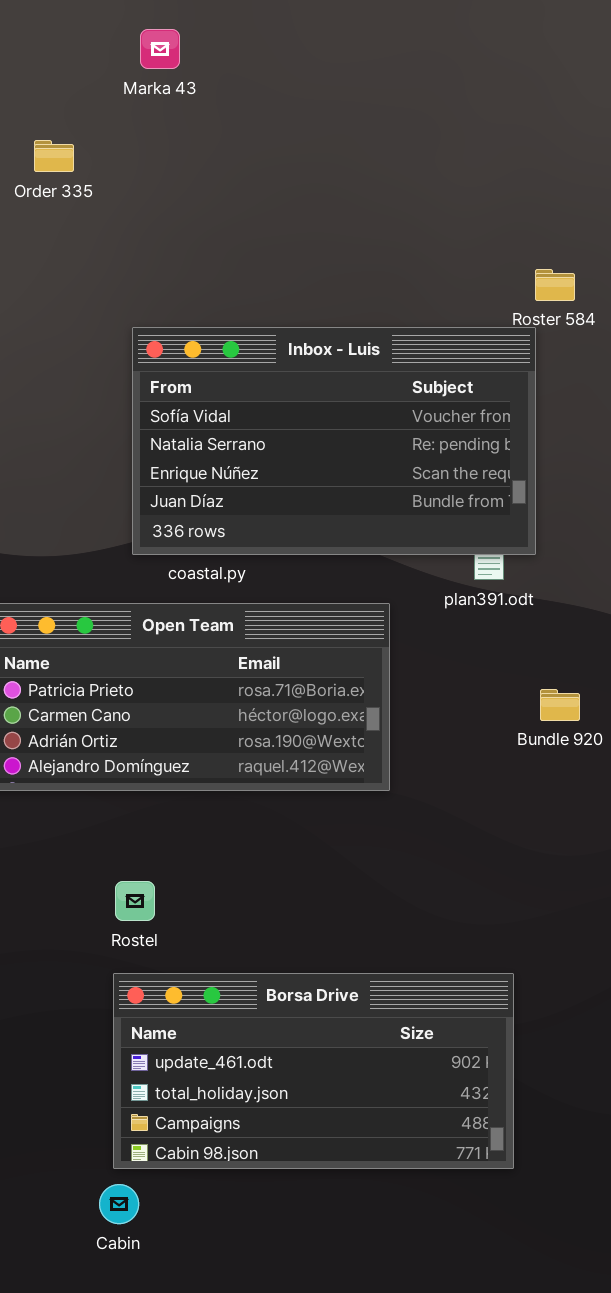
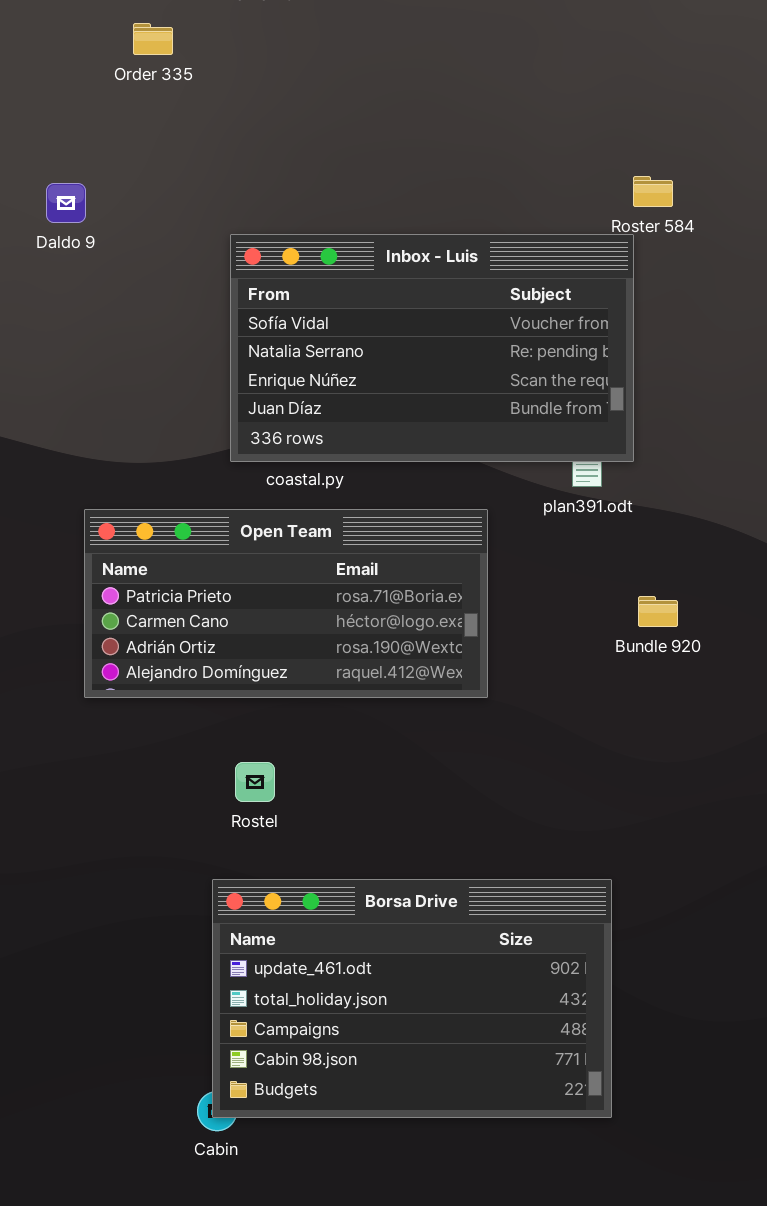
Order 335: [34,140,74,172] -> [133,23,173,55], moved
Rostel: [115,881,155,921] -> [235,762,275,802], moved
Borsa Drive: [113,973,514,1169] -> [212,879,612,1118], resized

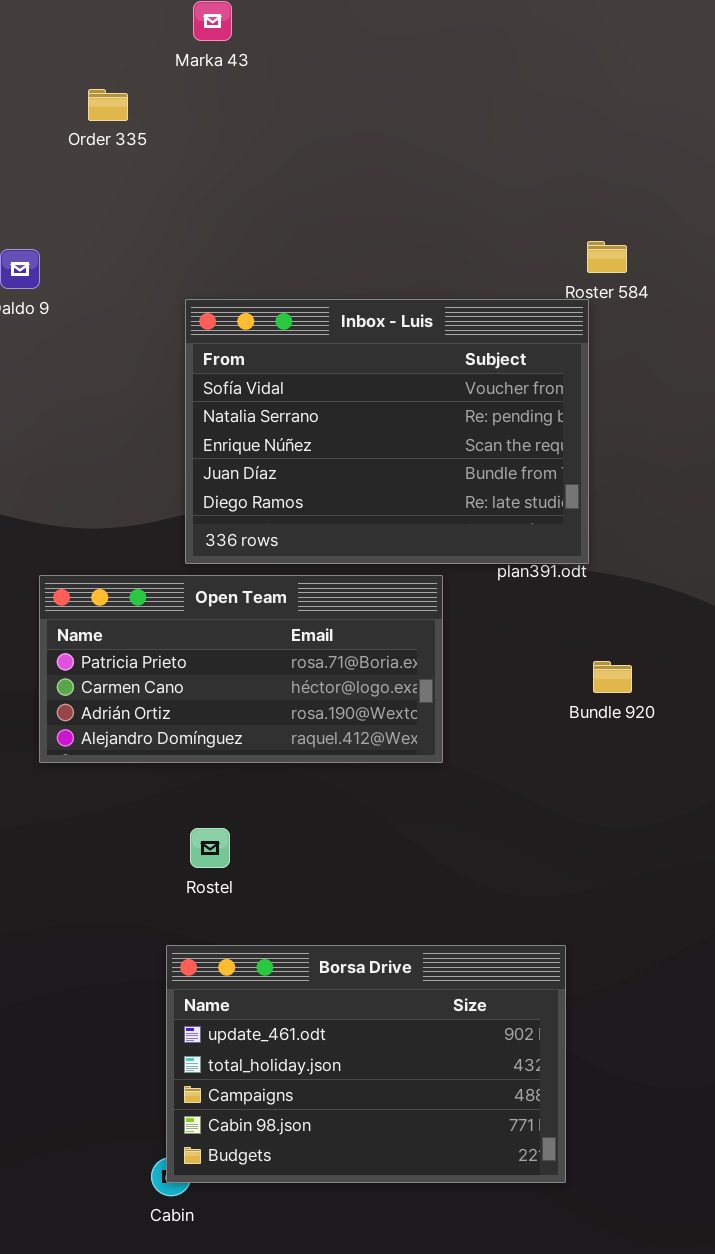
Inbox - Luis: [230,234,634,462] -> [185,299,589,564], resized

